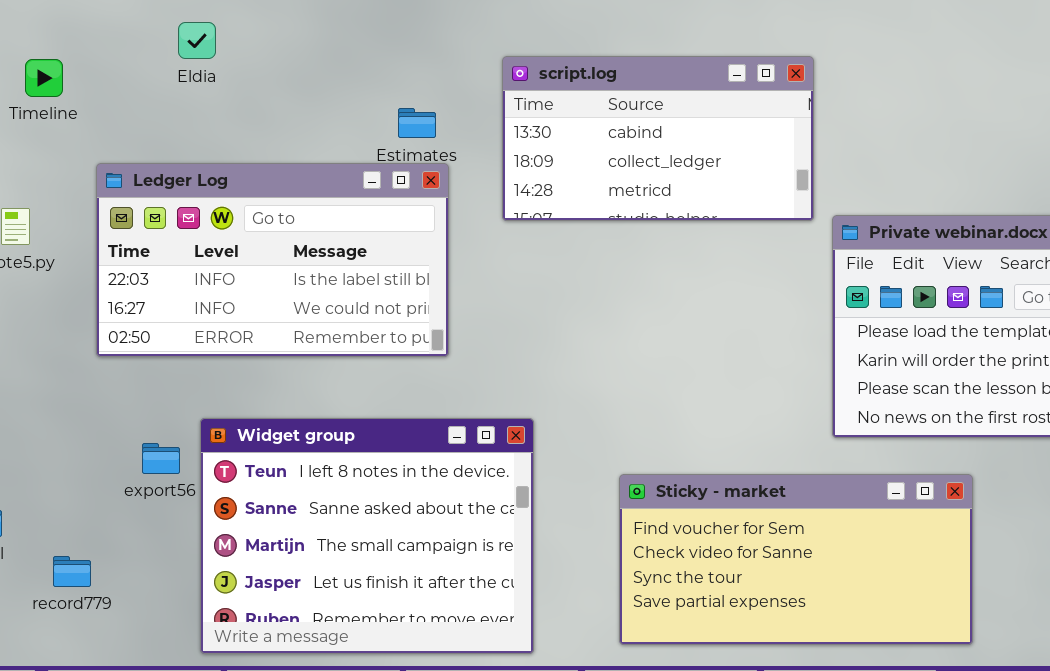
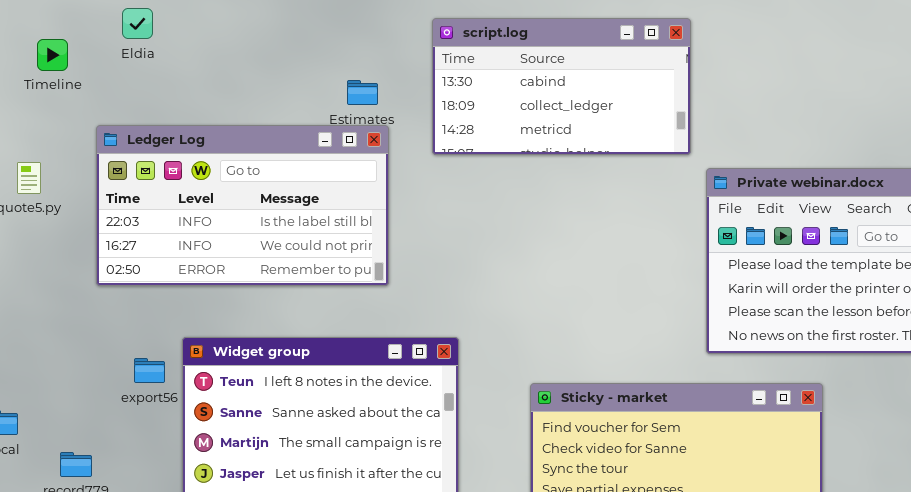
Eldia: [178,22,216,59] -> [122,8,153,39], moved
script.log: [502,56,814,221] -> [432,18,691,155], moved

